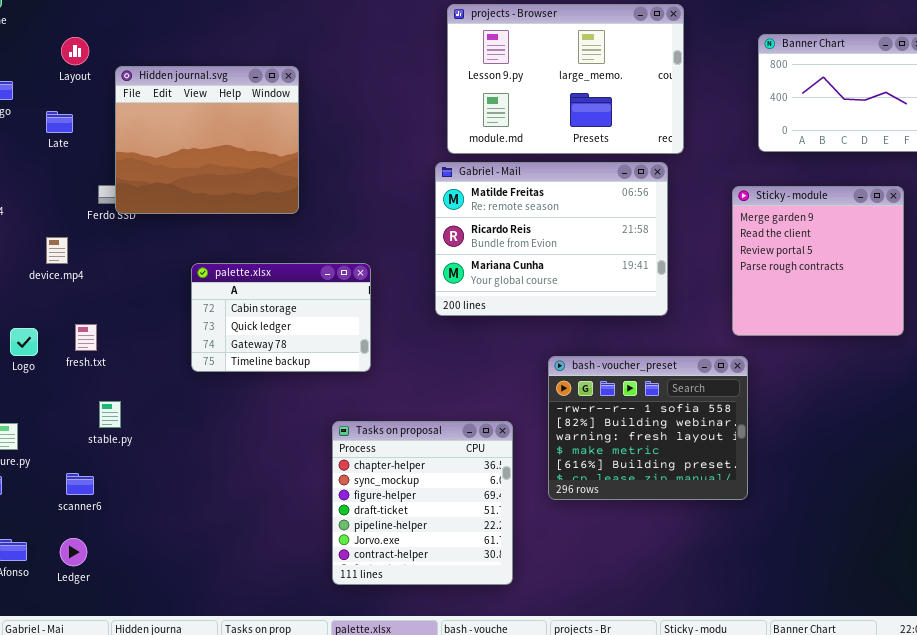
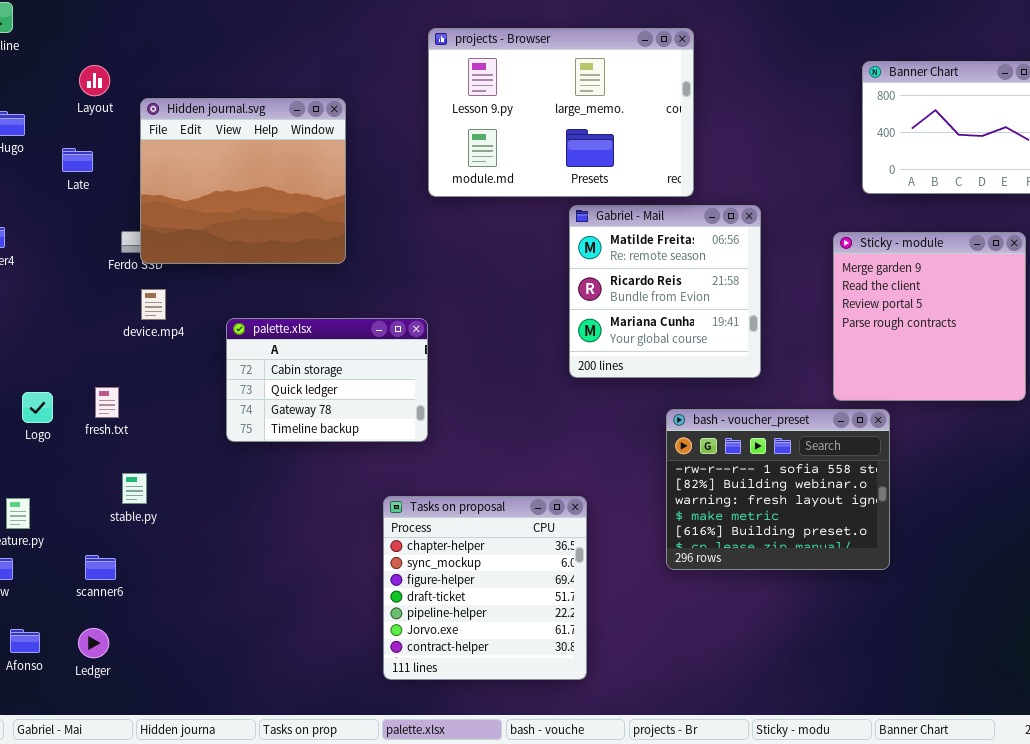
projects - Browser: [447,4,684,154] -> [428,28,694,197], moved
Gabriel - Mail: [435,162,668,316] -> [569,205,761,378], resized
device.mp4: [46,237,68,264] -> [141,289,166,320], moved
bash - voucher_preset: [548,356,748,500] -> [666,409,890,570], moved

